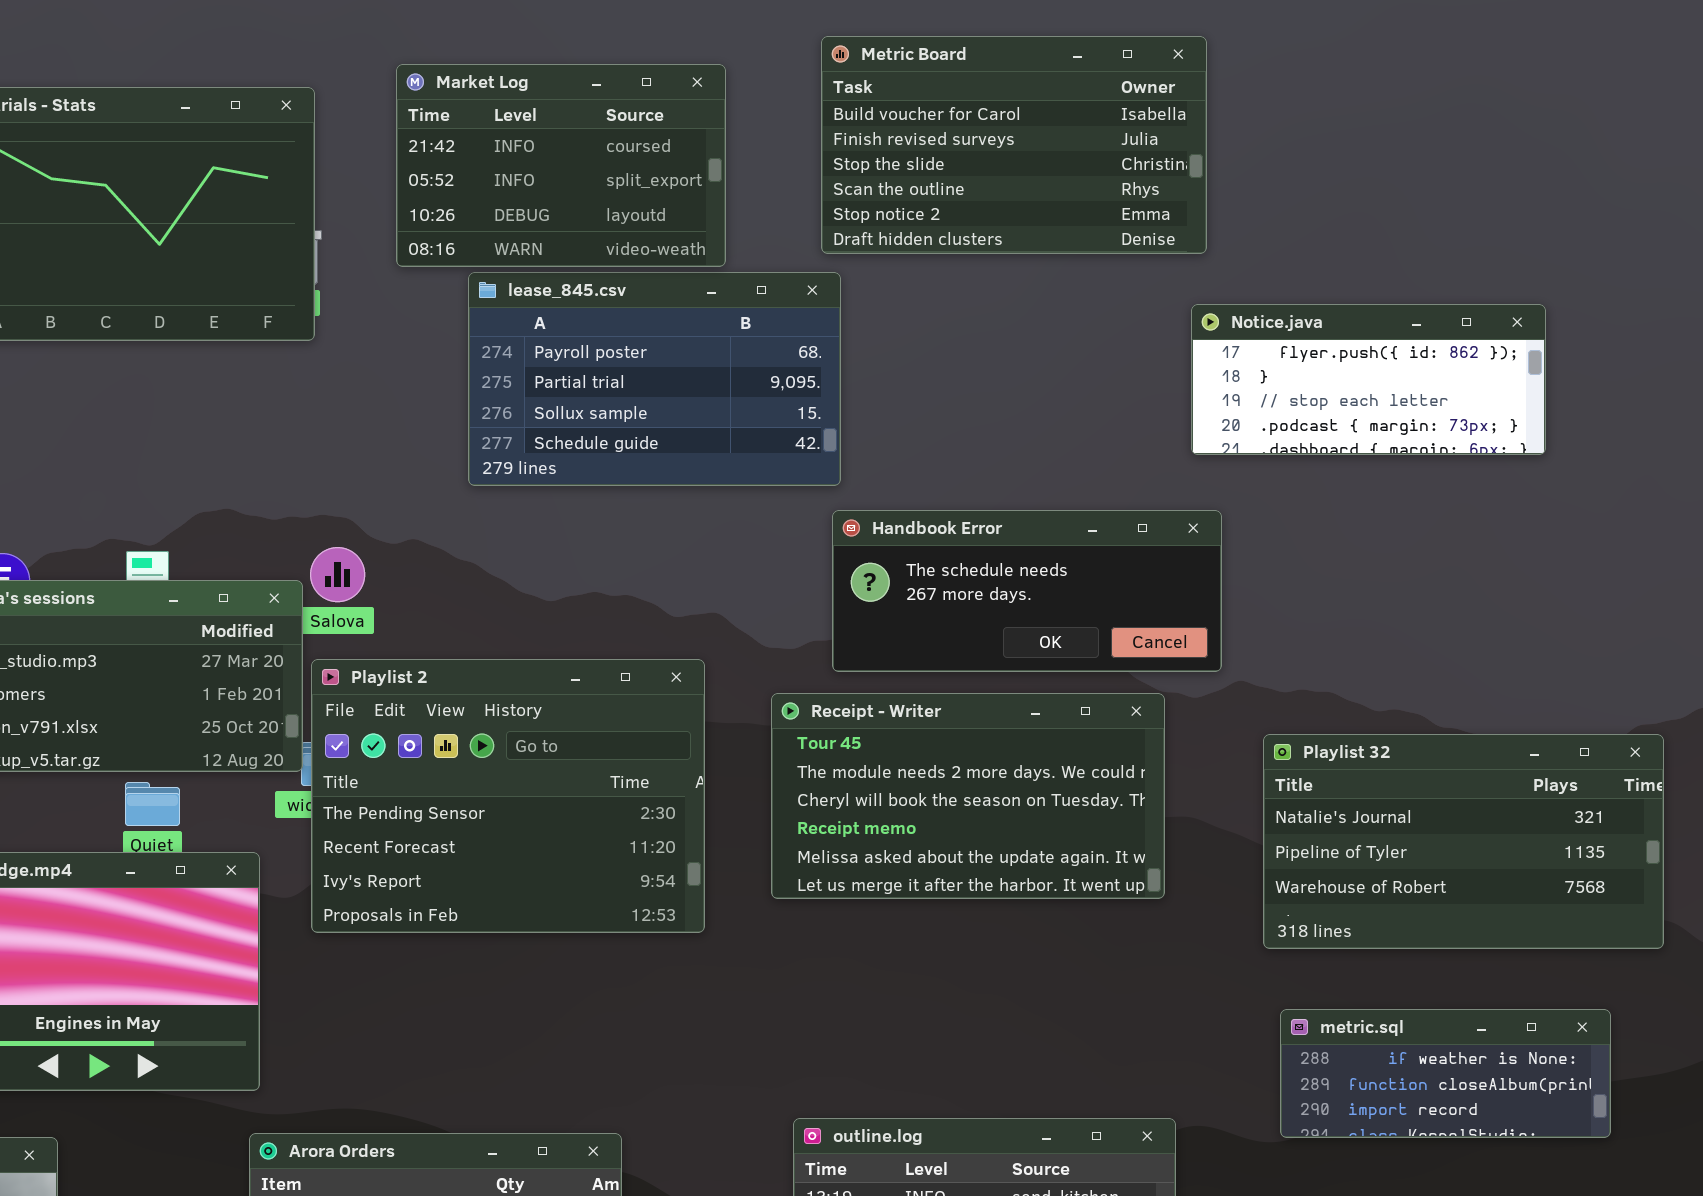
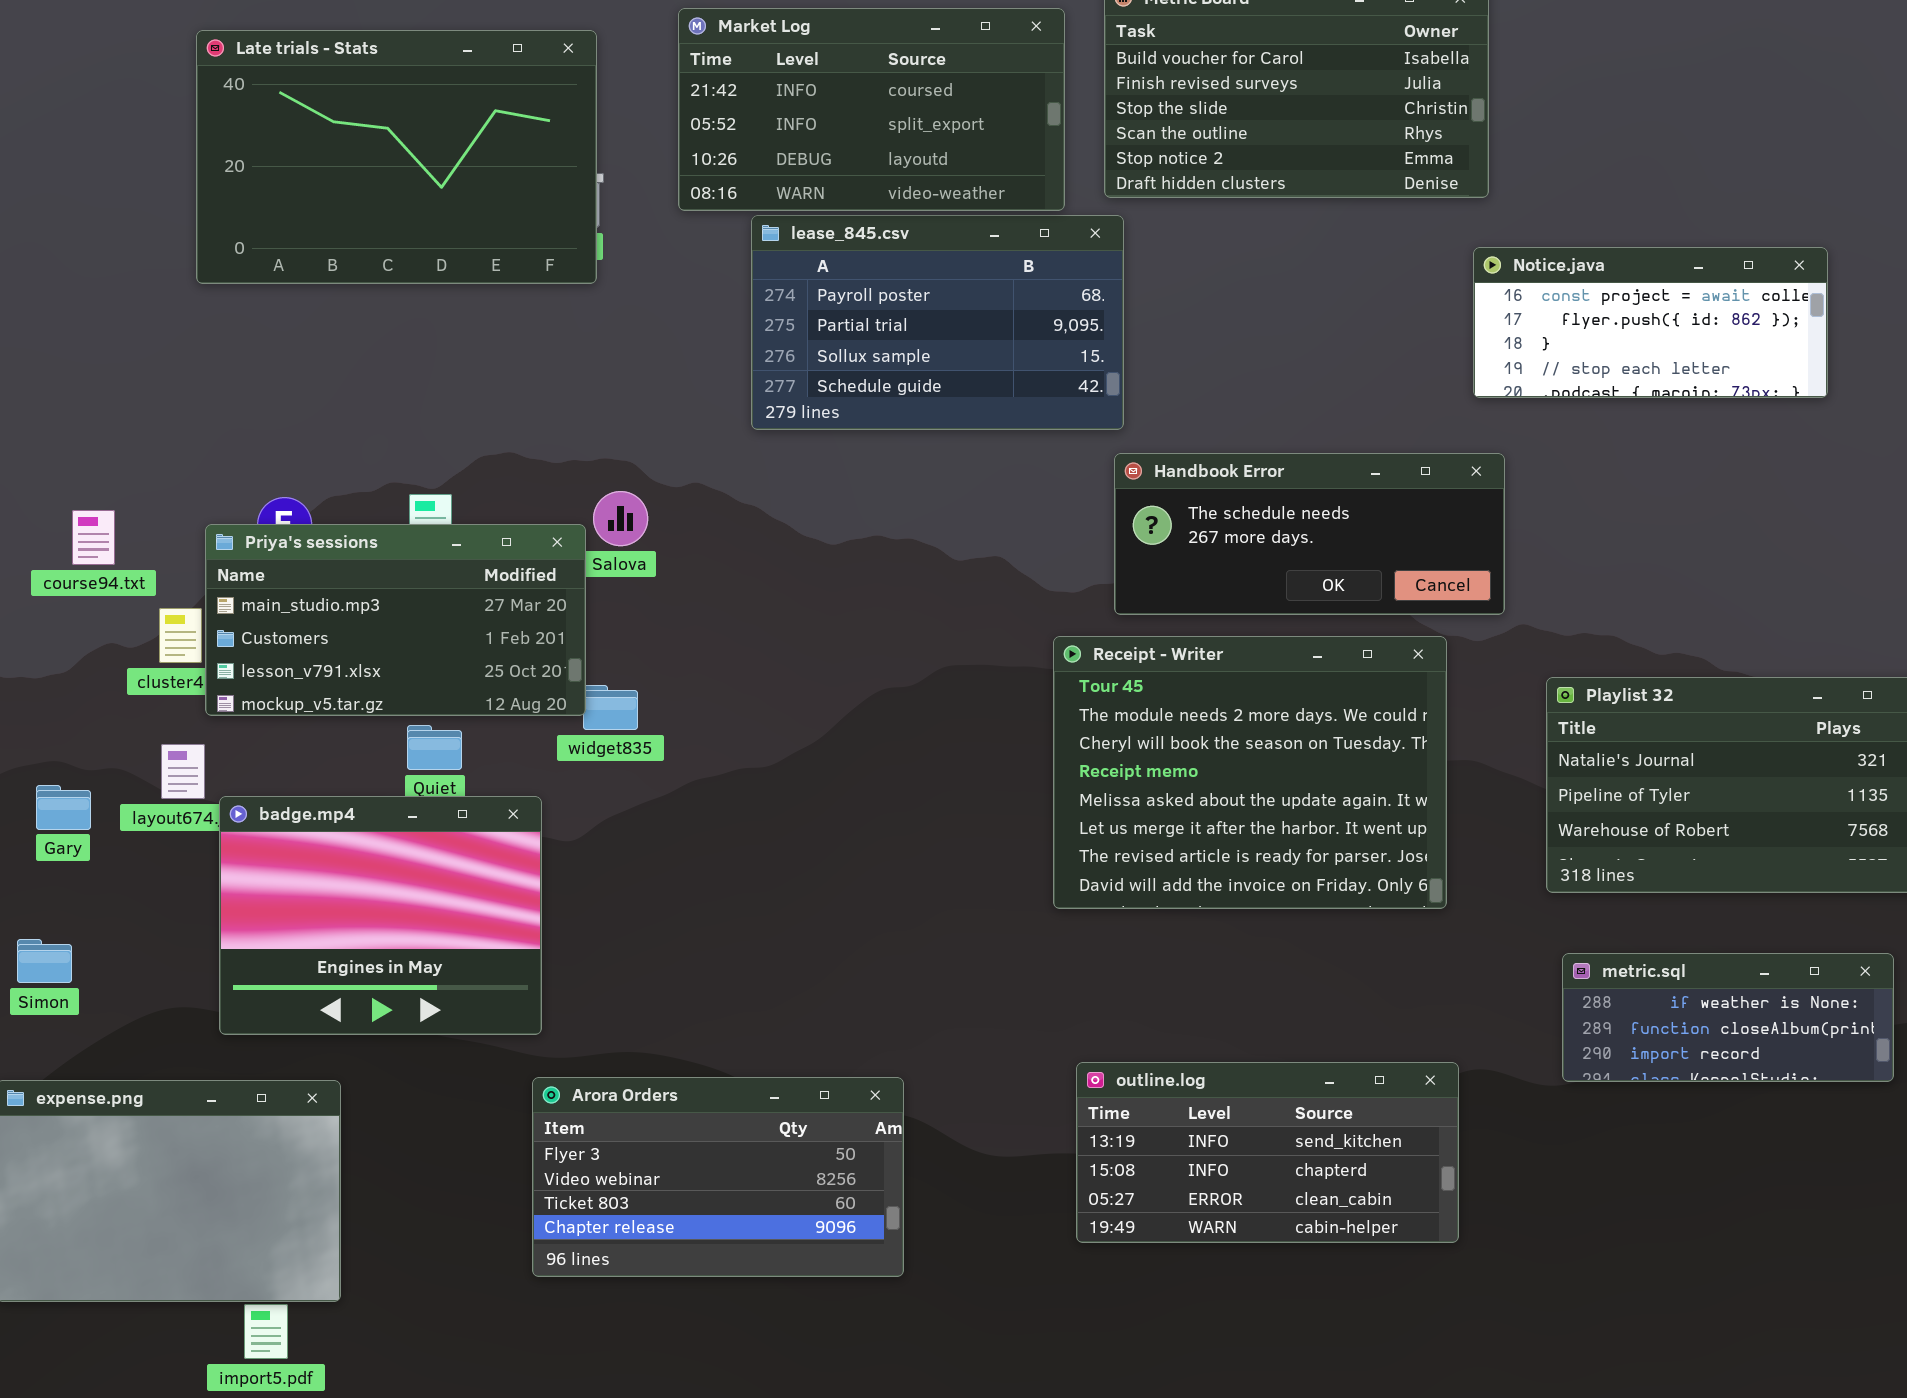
Market Log: [396,64,726,267] -> [678,8,1065,211], resized
Notice.java: [1191,304,1546,455] -> [1473,247,1828,398], scrolled up 1 row
Playlist 2: [311,659,705,933] -> none, closed
Receipt - Writer: [771,693,1165,899] -> [1053,636,1447,909], resized

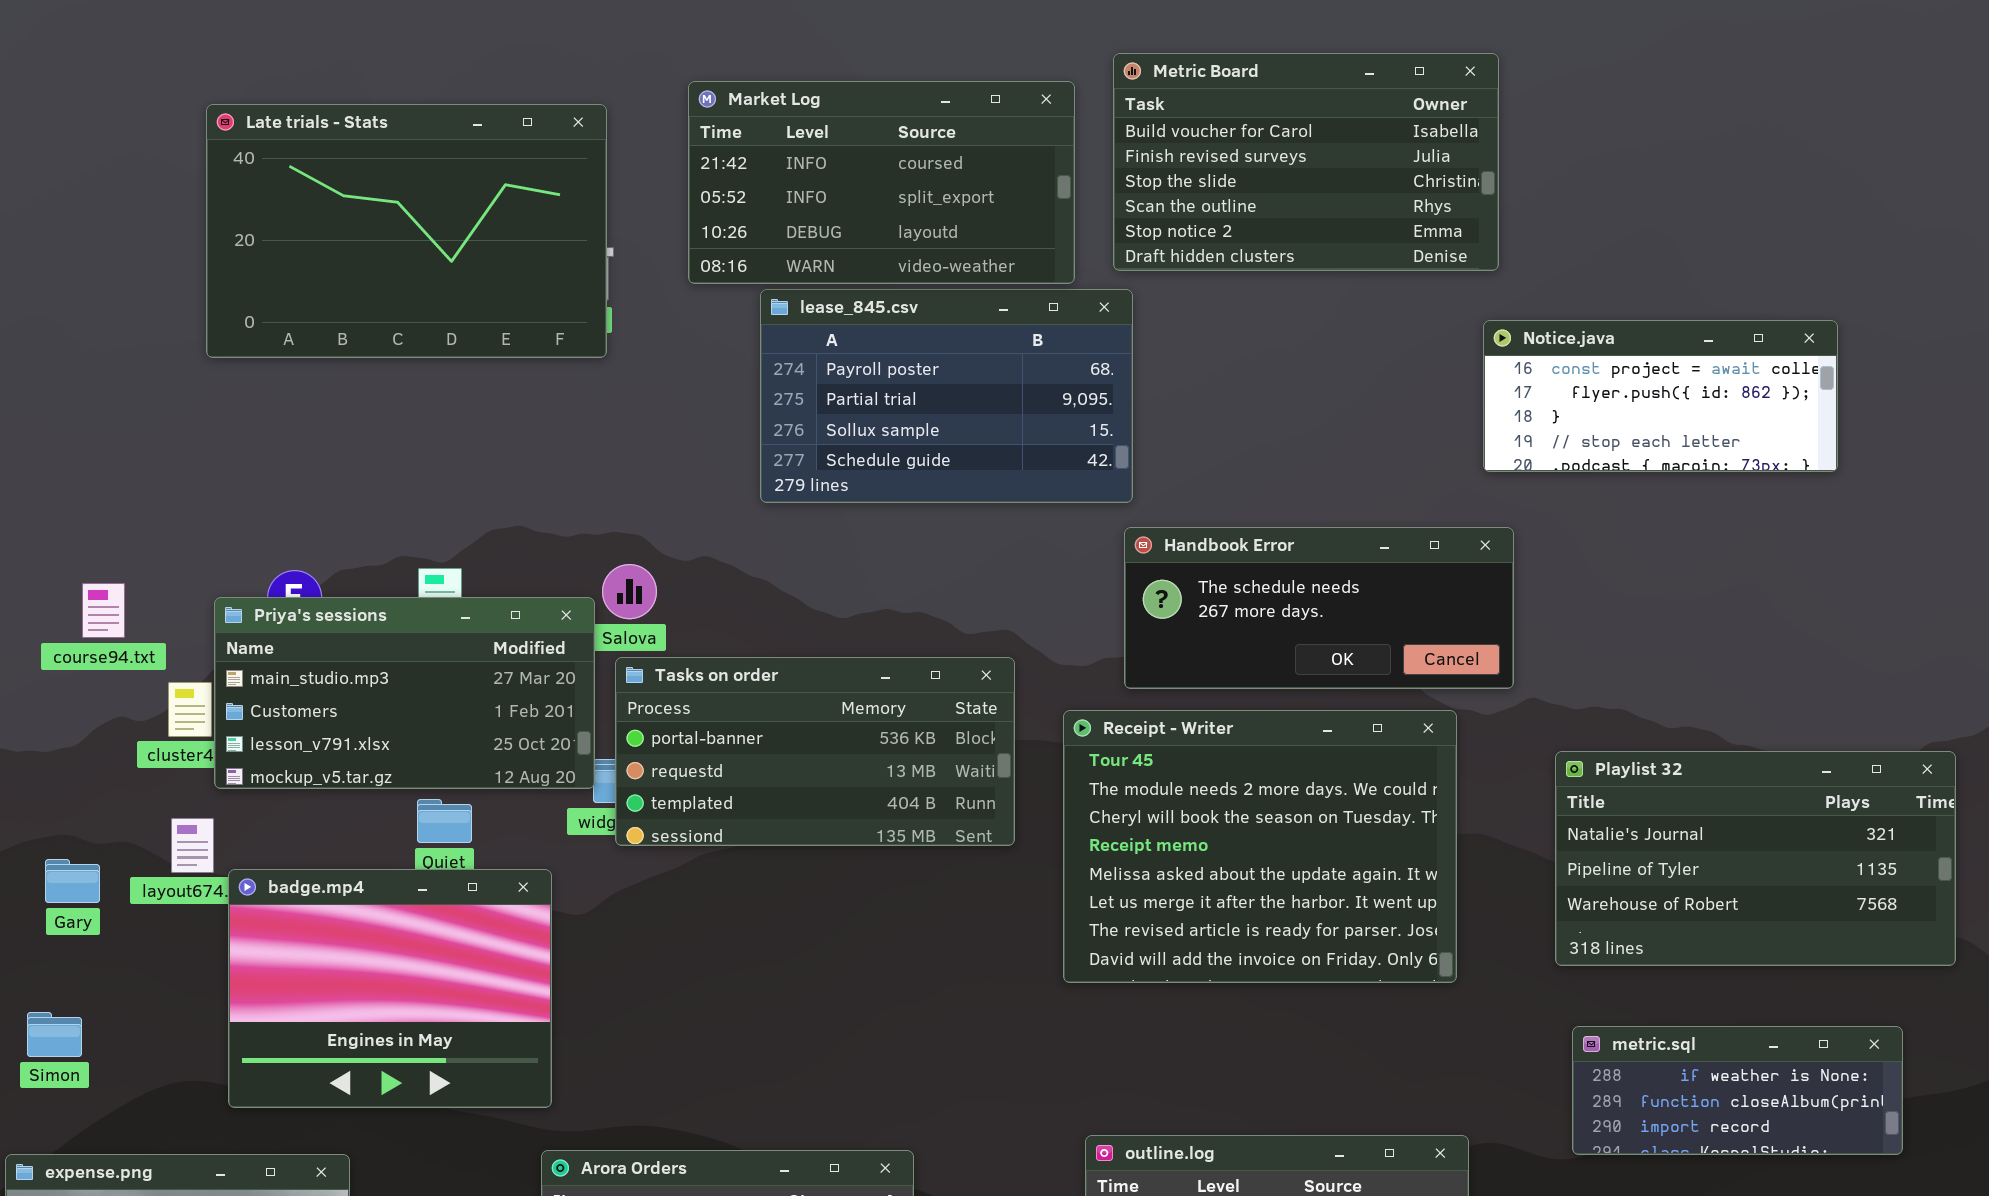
Tasks on order: none -> [615,657,1015,846], opened

